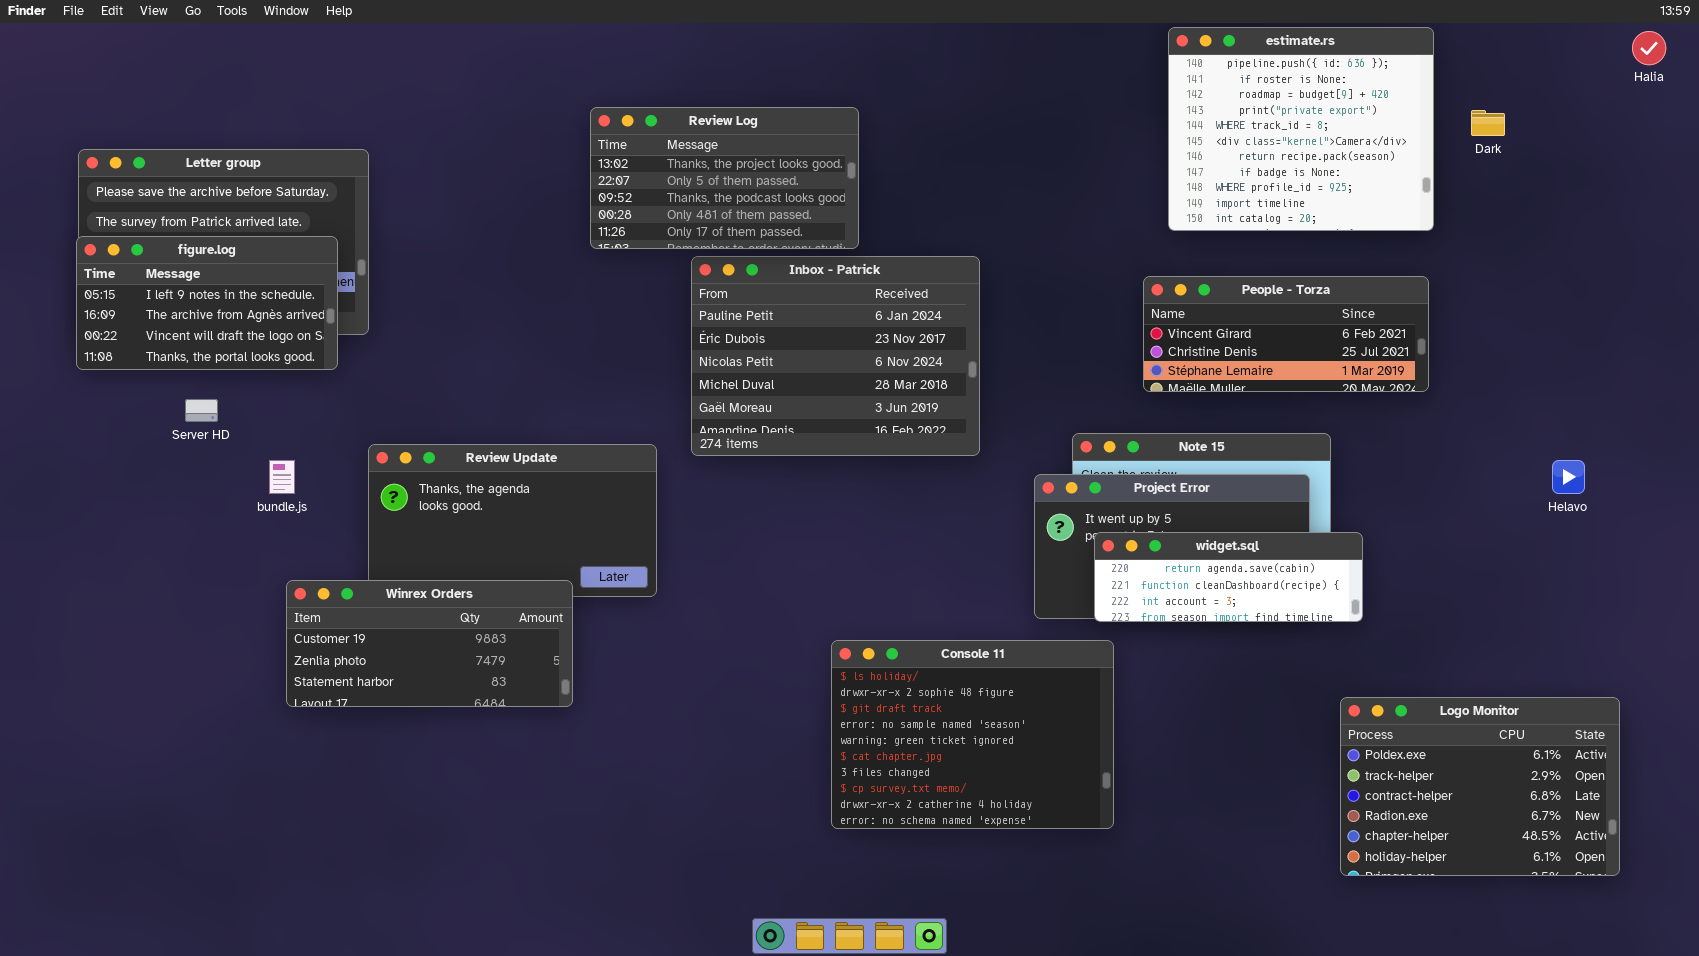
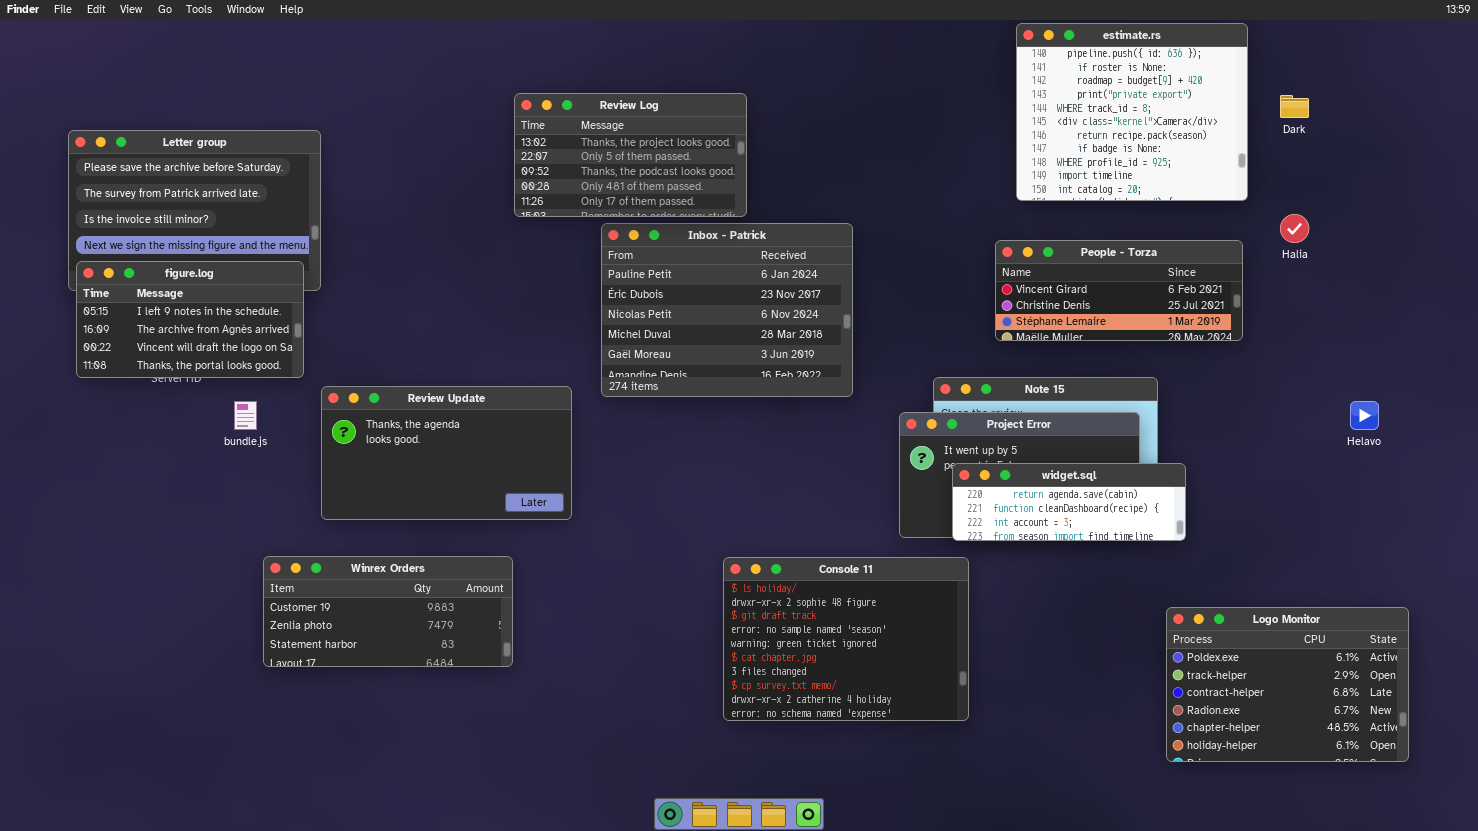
Halia: [1632,31,1666,65] -> [1280,214,1309,243], moved
figure.log: [76,236,338,370] -> [76,261,304,378], moved
Winrex Orders: [286,580,573,707] -> [263,556,513,667], moved

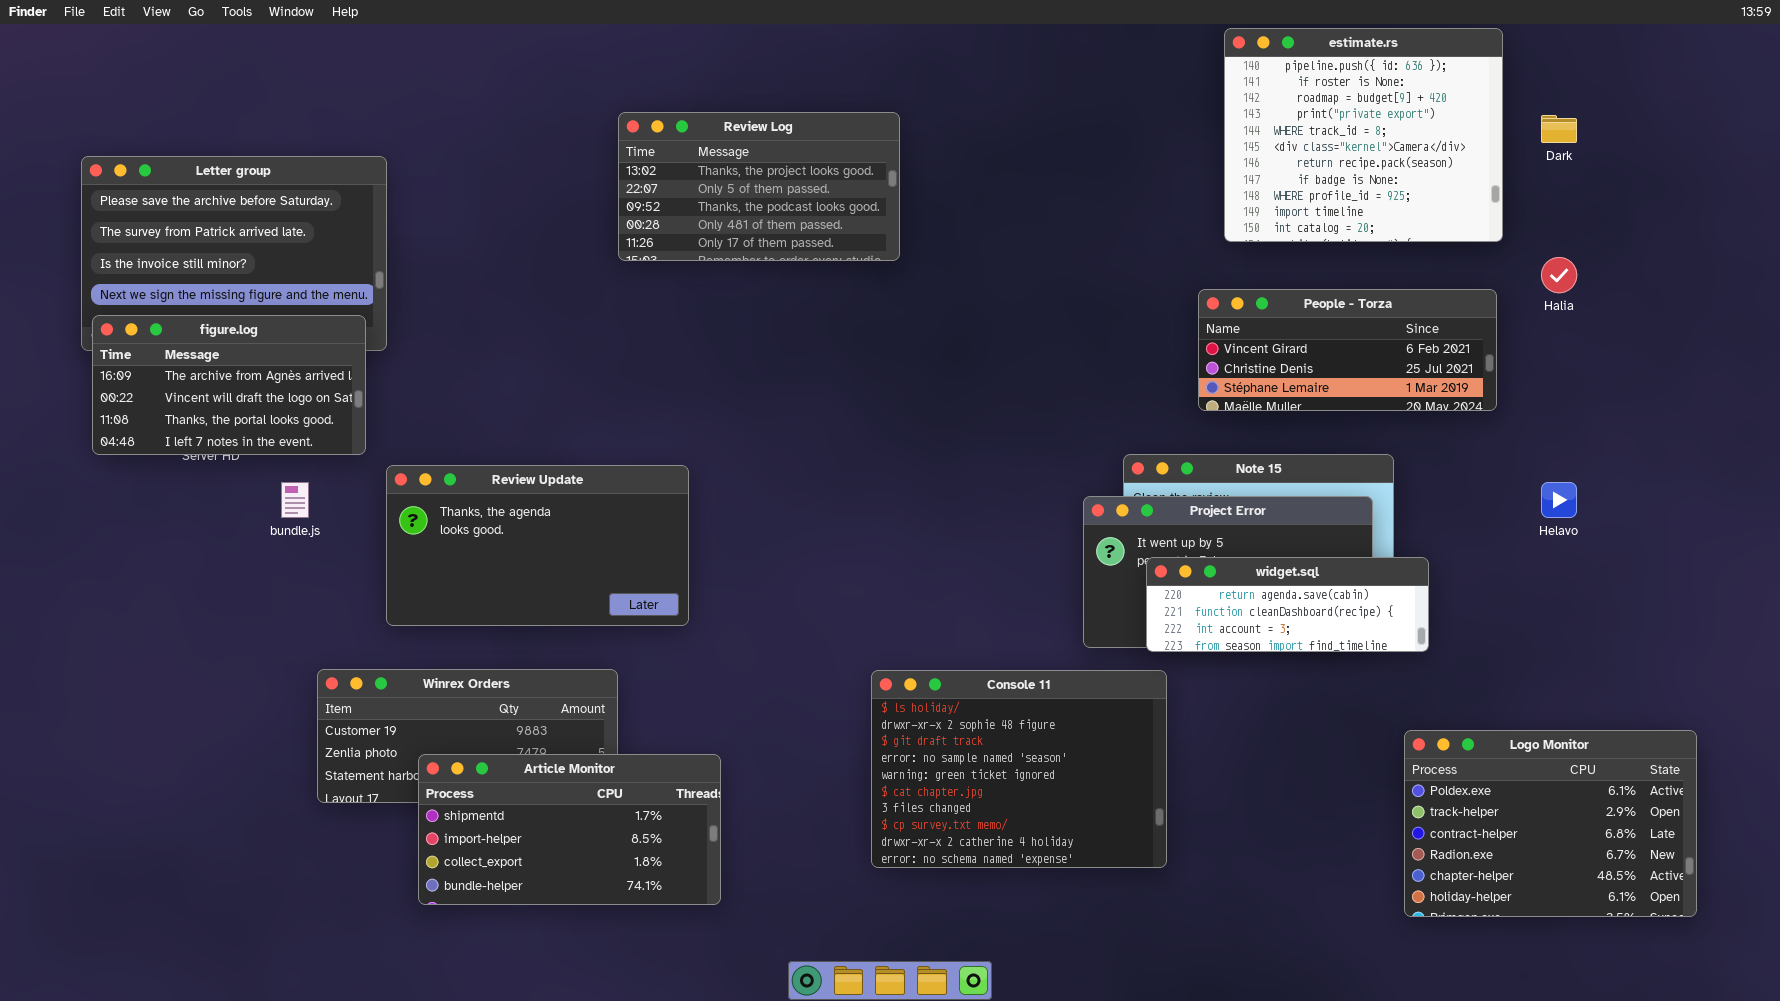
Inbox - Patrick: [601,223,853,397] -> none, closed
figure.log: [76,261,304,378] -> [92,315,366,455], scrolled down 1 row
Helavo: [1350,401,1379,430] -> [1541,482,1577,518], moved
Article Monitor: none -> [418,754,721,905], opened

